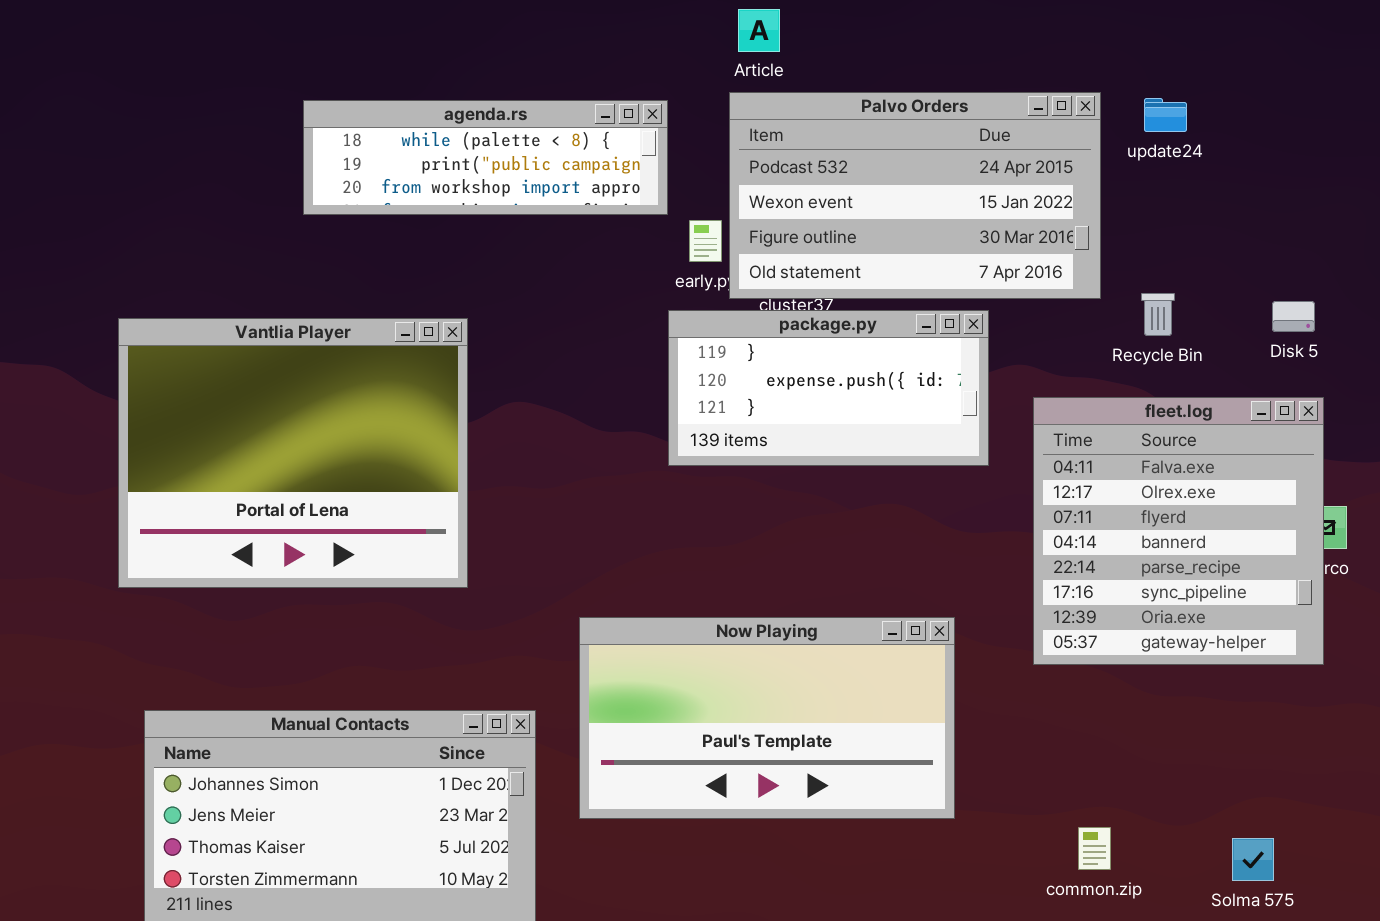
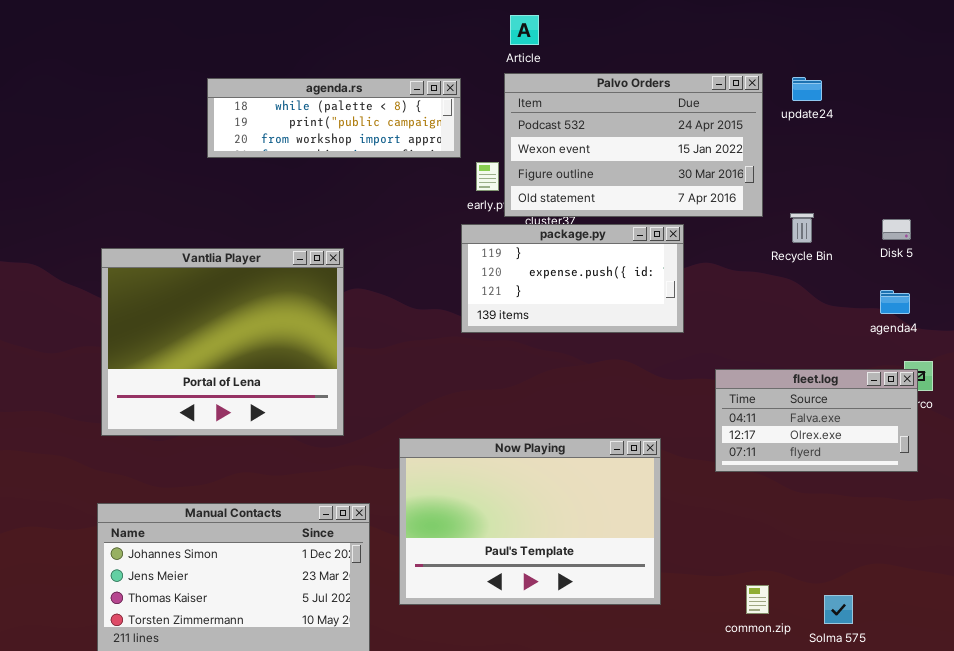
Vantlia Player: [118,318,468,588] -> [101,248,344,436], moved
fleet.log: [1033,397,1324,665] -> [715,369,918,472], resized
Now Playing: [579,617,955,819] -> [399,438,661,605], resized
Solma 575: [1232,838,1274,881] -> [824,595,853,624], moved

